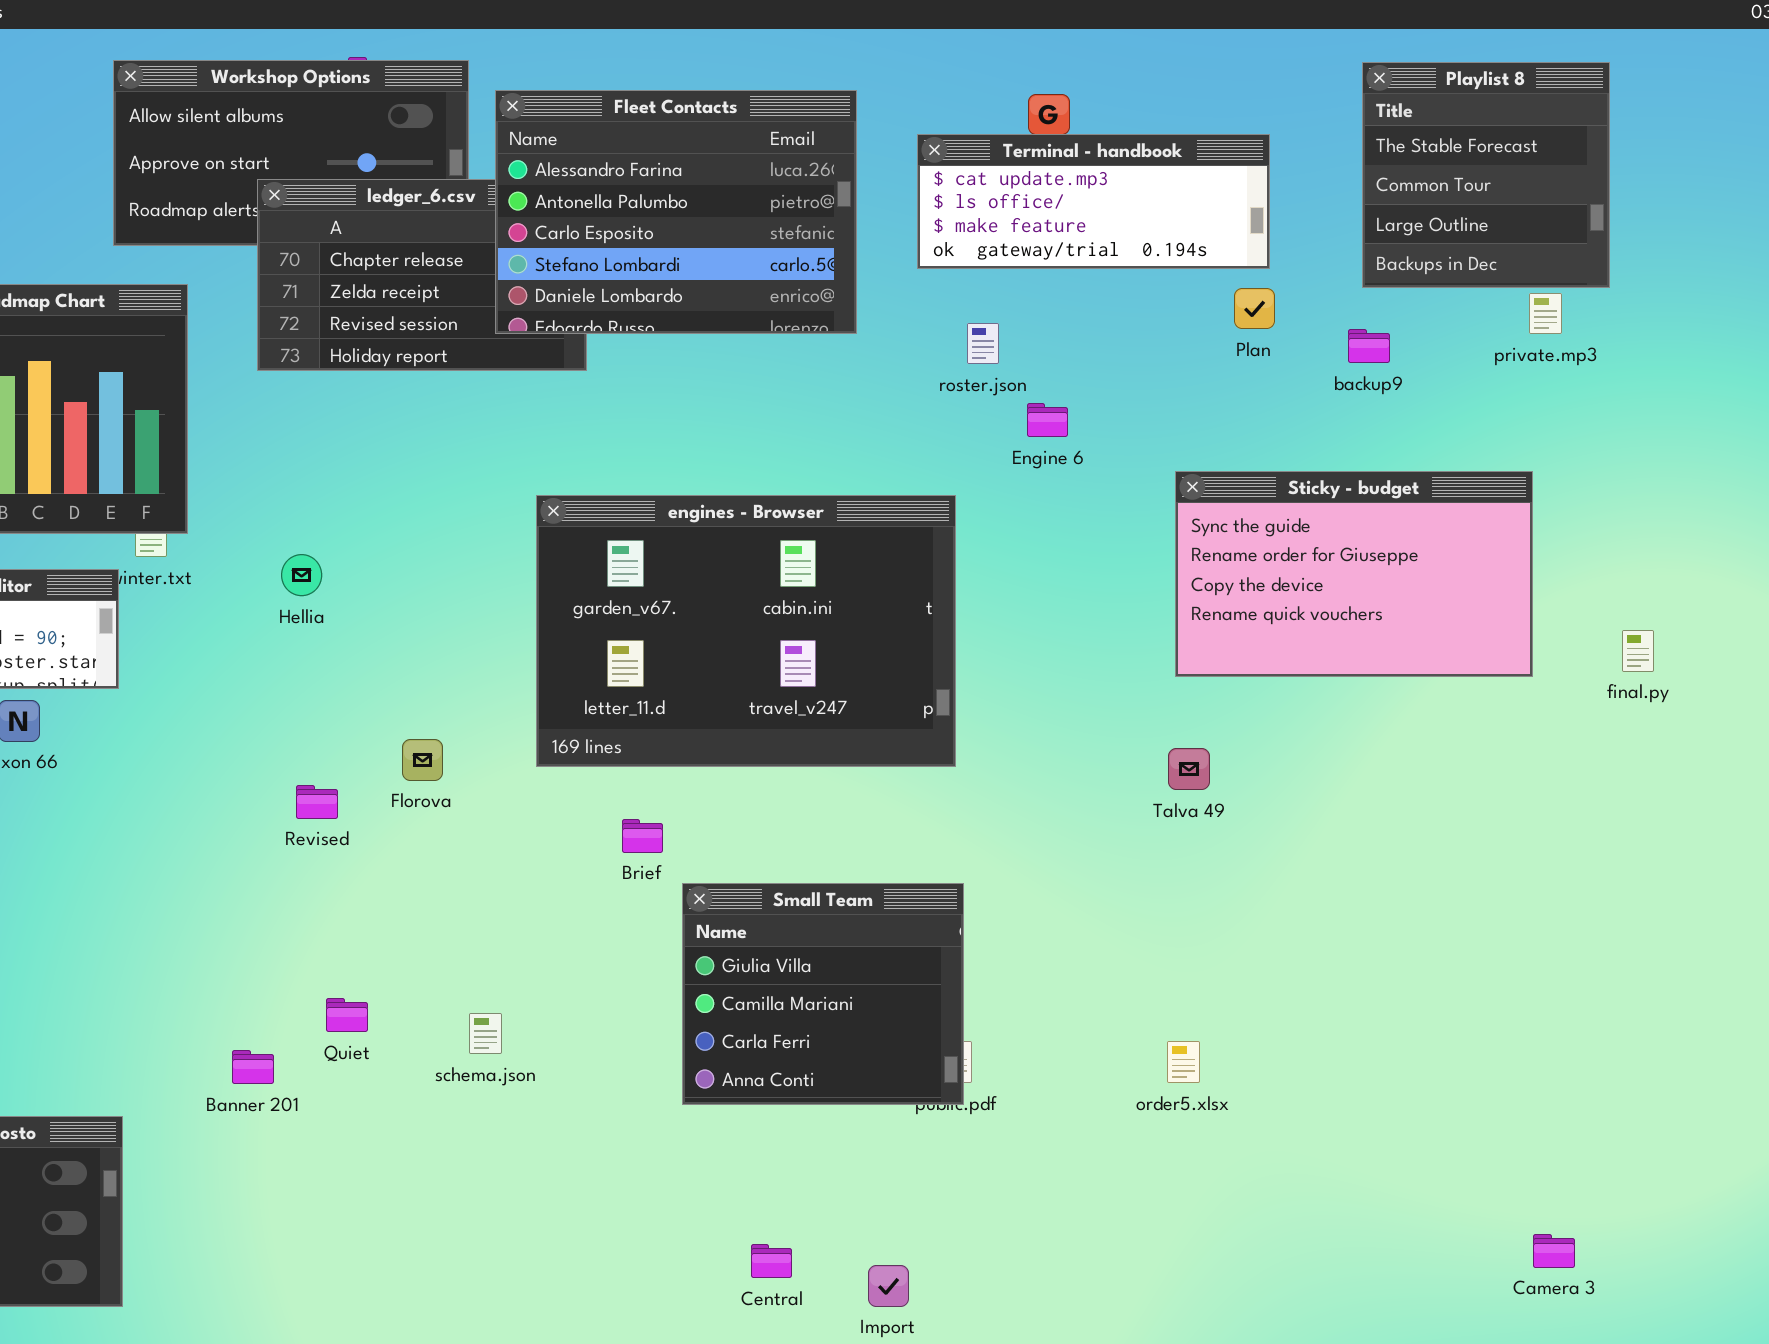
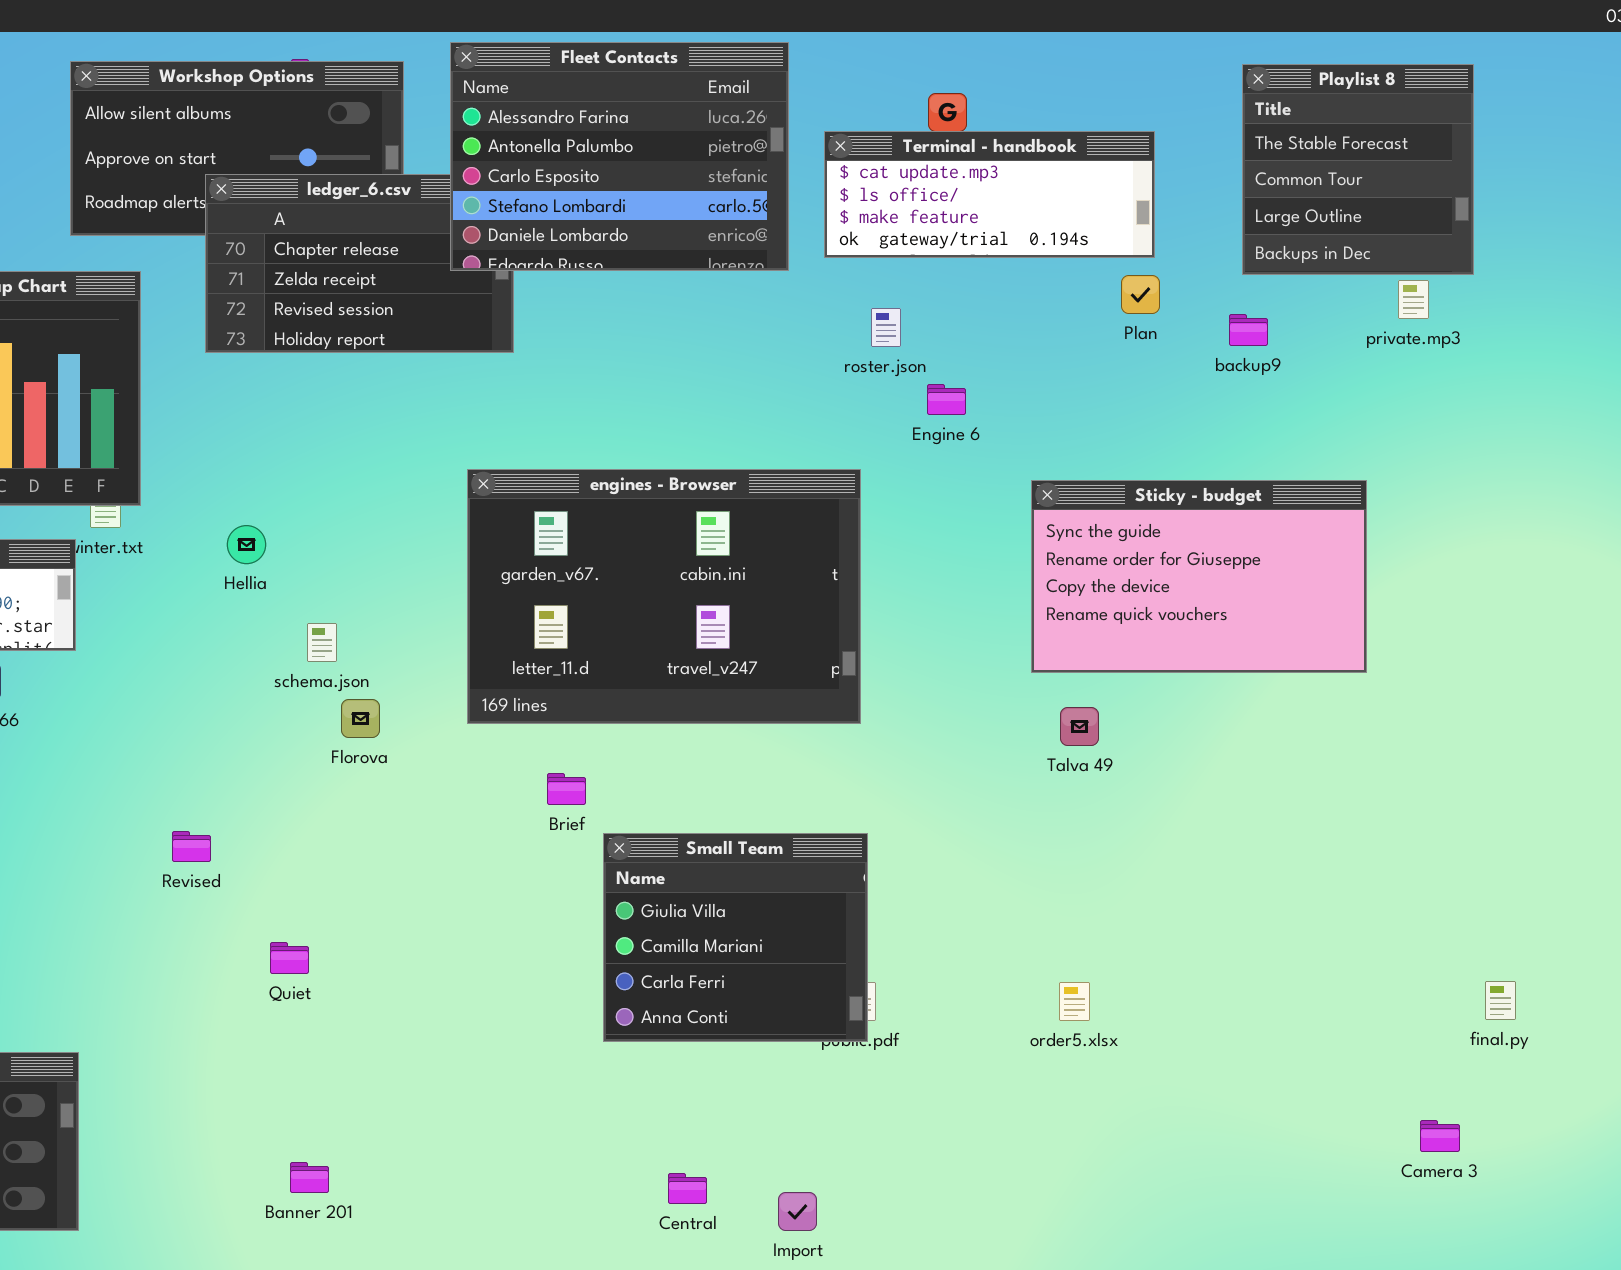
Fleet Contacts: [495,90,857,334] -> [450,42,789,271], moved
Sticky - budget: [1175,471,1533,677] -> [1031,480,1367,673], moved
final.py: [1622,630,1654,672] -> [1485,981,1516,1020], moved
Revised: [296,785,338,819] -> [172,831,211,862], moved
schema.json: [469,1013,502,1054] -> [307,623,337,662], moved
Banner 201: [232,1050,274,1084] -> [290,1162,329,1193], moved
Camera 3: [1533,1234,1575,1268] -> [1420,1120,1460,1152], moved

